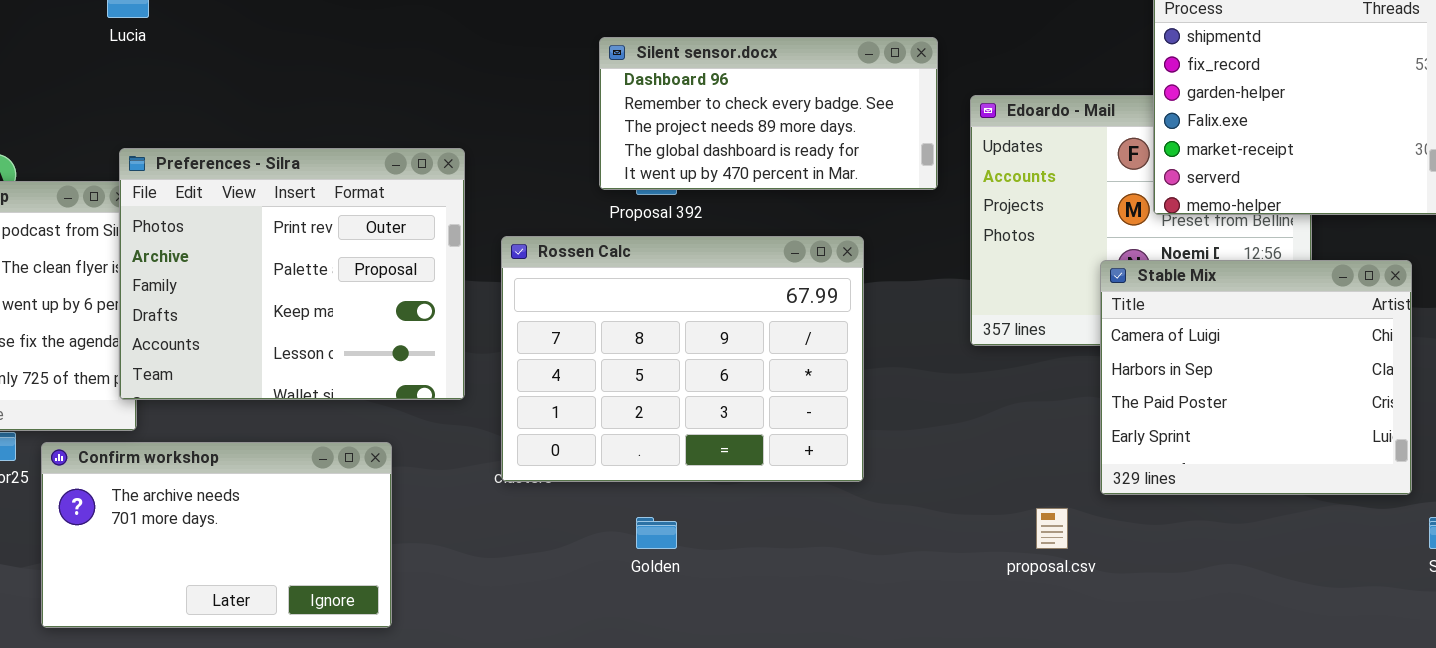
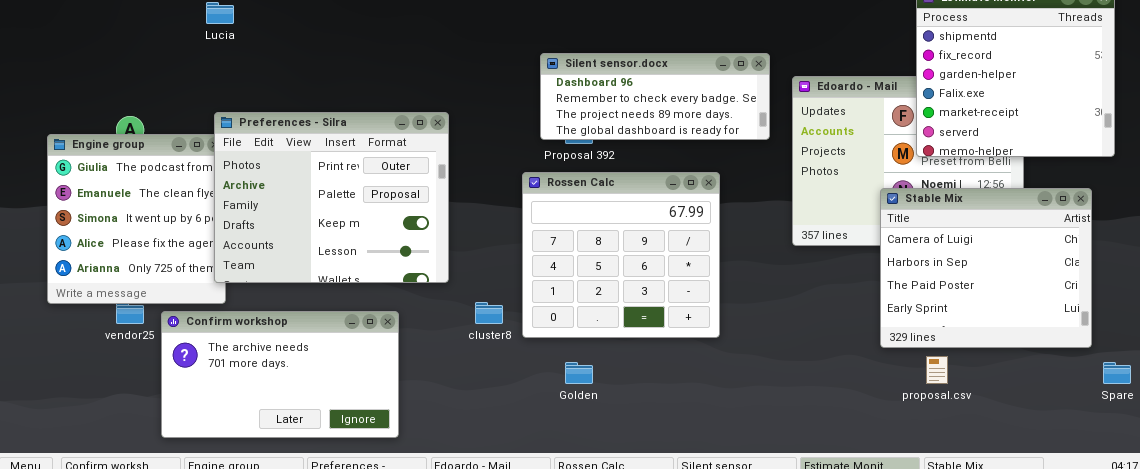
Silent sensor.docx: [599,37,938,190] -> [540,53,770,140], resized
Rossen Calc: [501,236,864,482] -> [522,172,720,338], resized
proposal.csv: [1036,508,1068,549] -> [926,356,948,384], moved

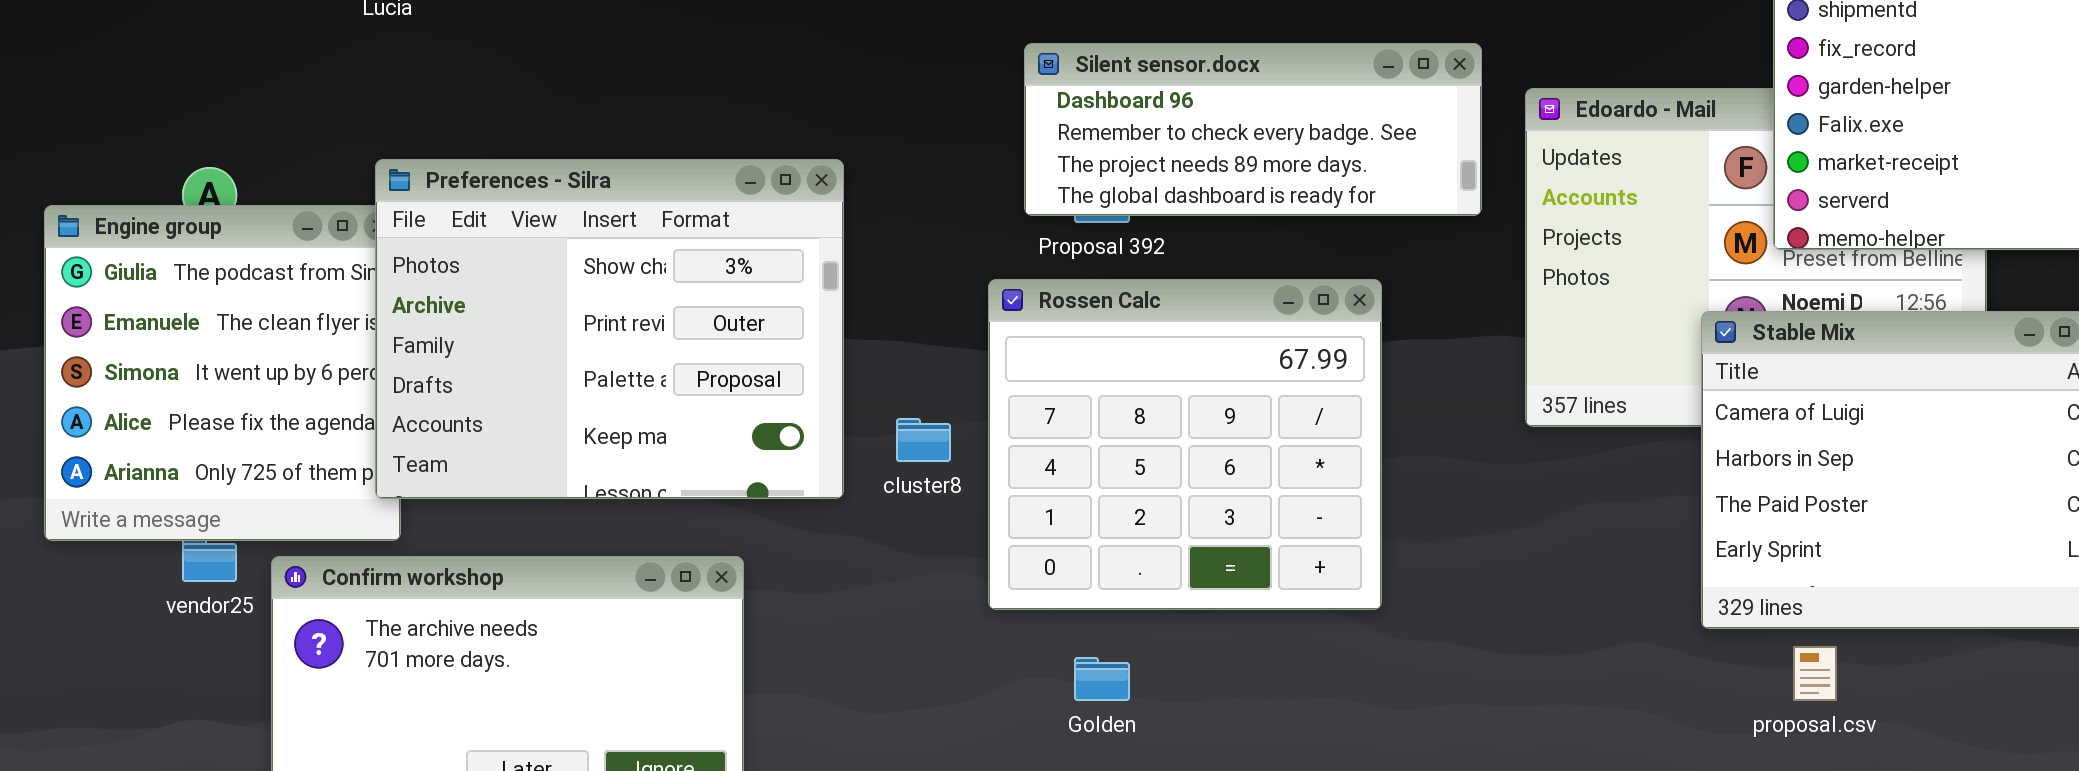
Preferences - Silra: [214,112,449,283] -> [375,159,844,499], scrolled up 1 row
cluster8: [475,302,503,324] -> [896,418,951,462], moved

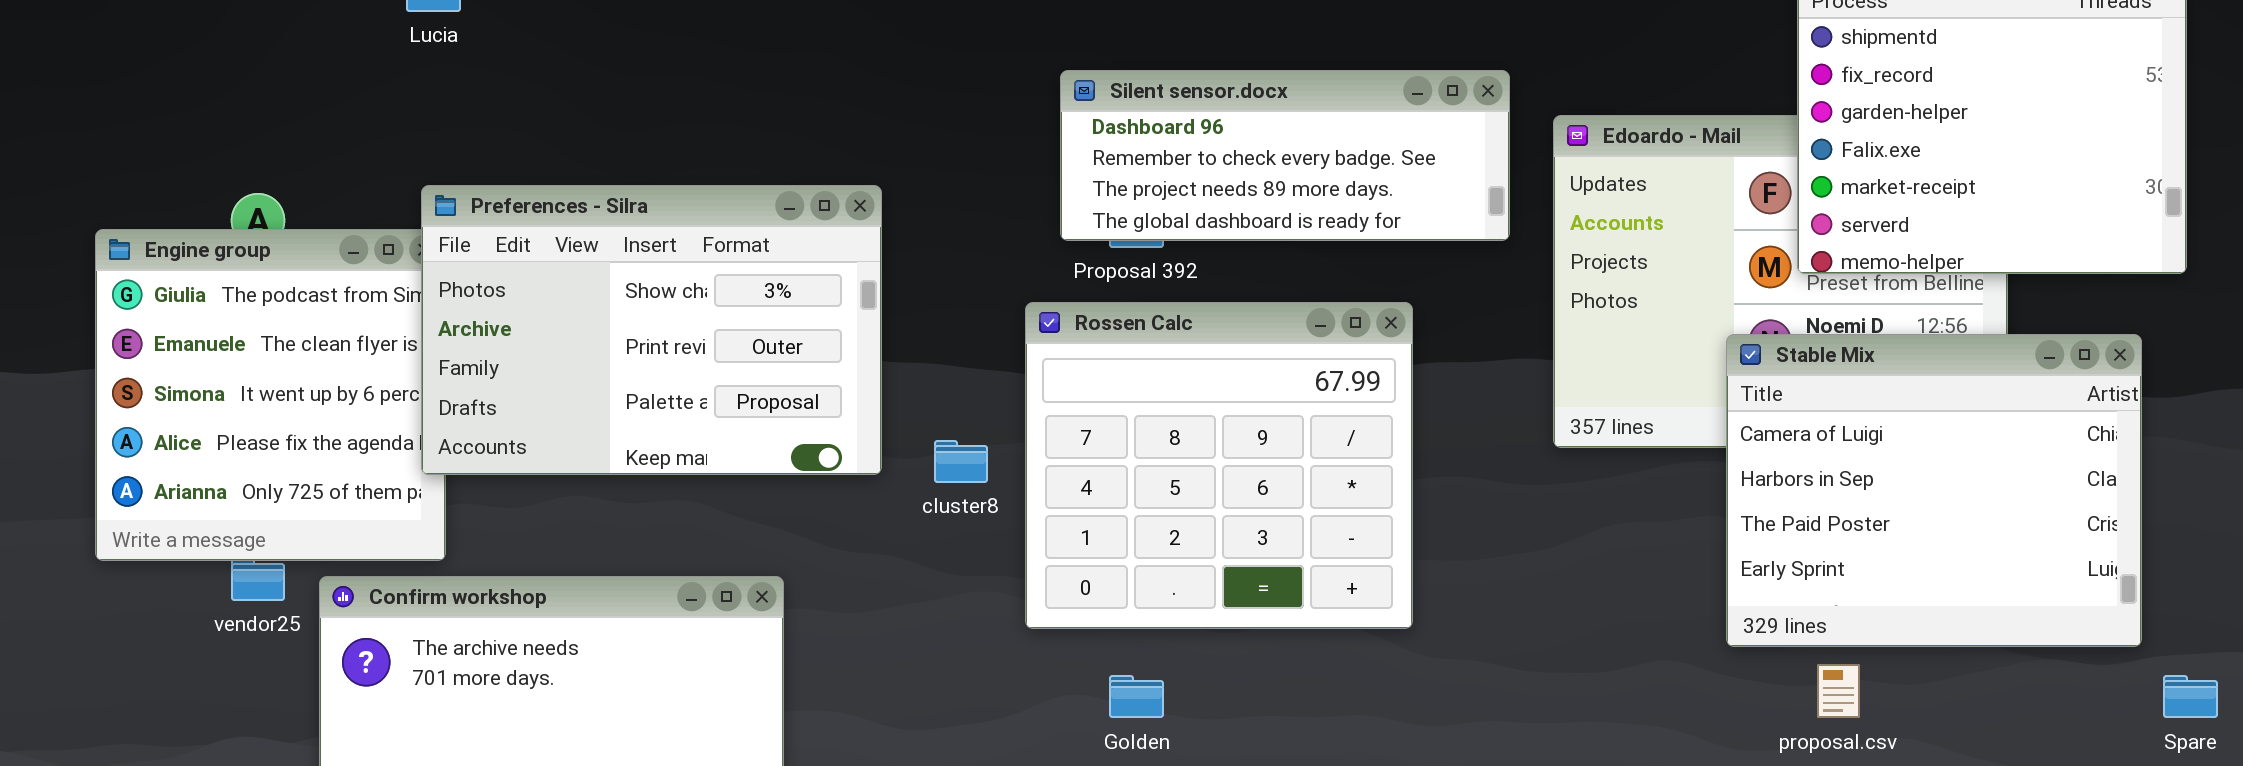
Preferences - Silra: [375,159,844,499] -> [421,185,882,475], resized

